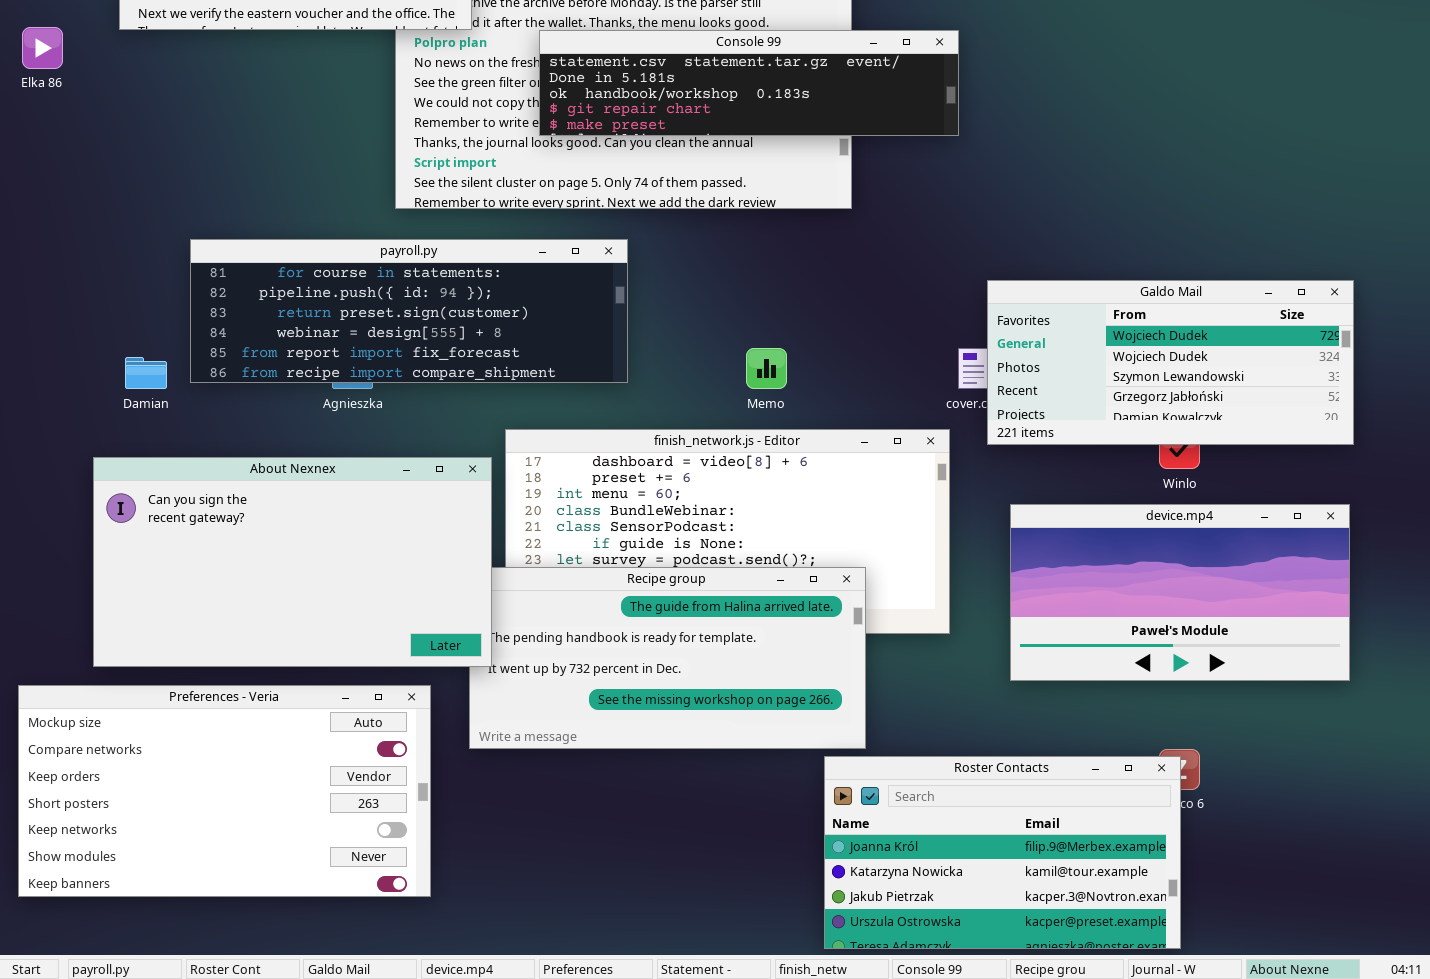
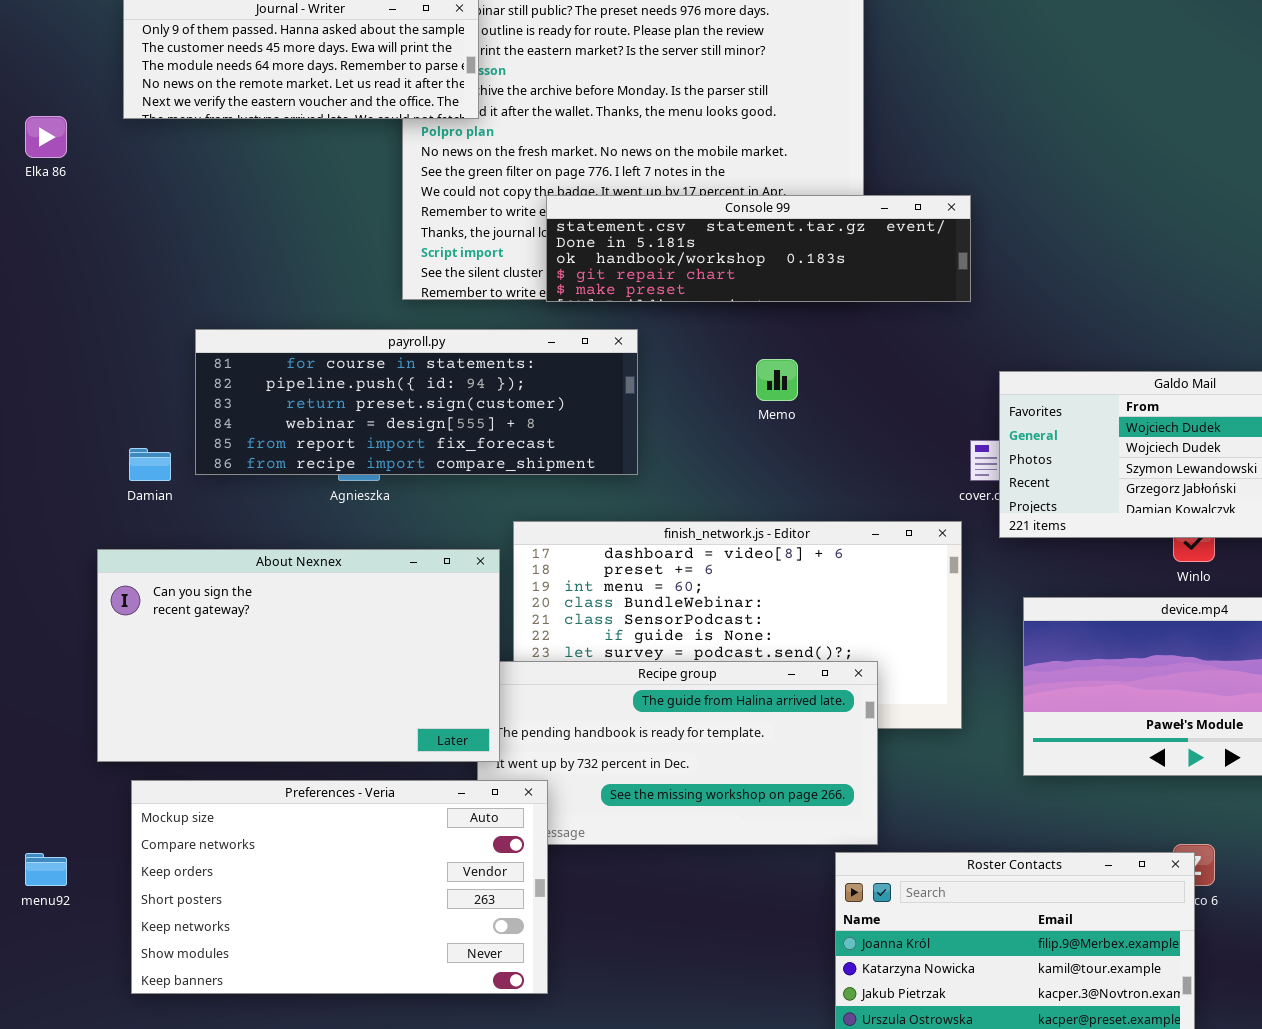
Console 99: [539,30,959,136] -> [546,195,971,302], moved
Memo: [746,348,787,389] -> [756,359,798,401], moved
Preferences - Veria: [18,685,431,897] -> [131,780,548,994], moved

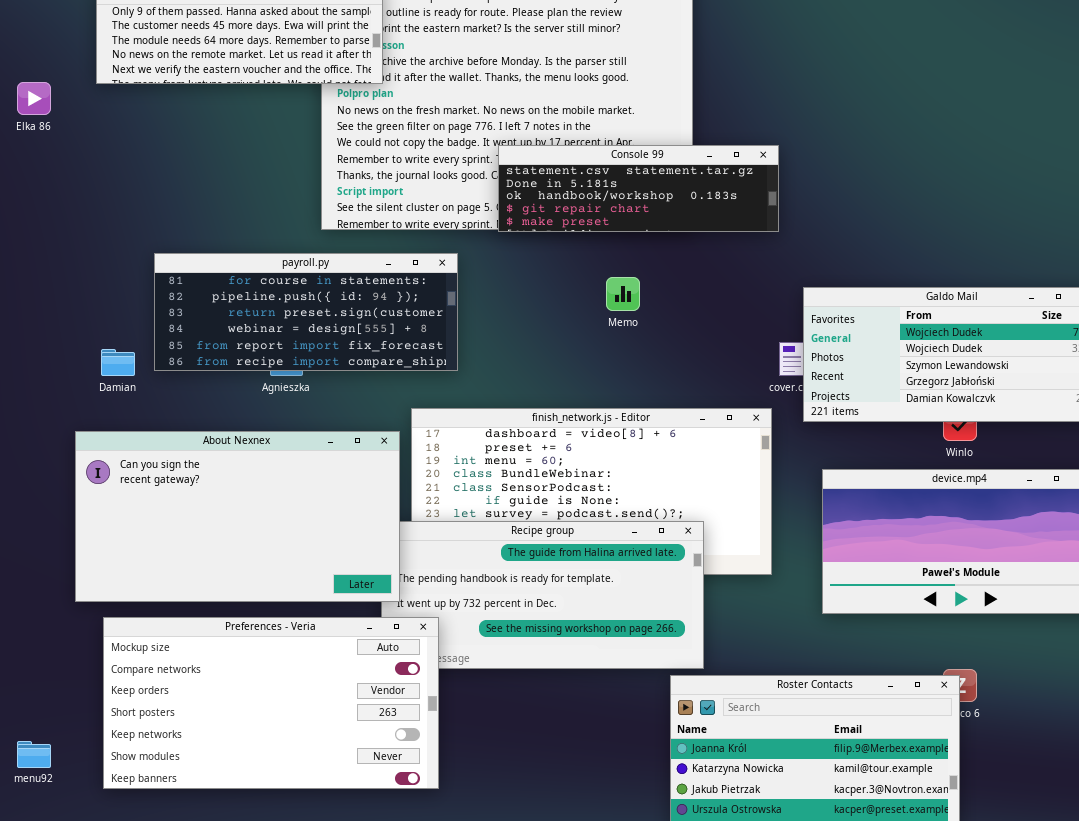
Console 99: [546,195,971,302] -> [498,145,779,232], resized
payroll.py: [195,329,638,475] -> [154,253,458,371], resized
menu92: [25,853,67,886] -> [17,741,51,768], moved

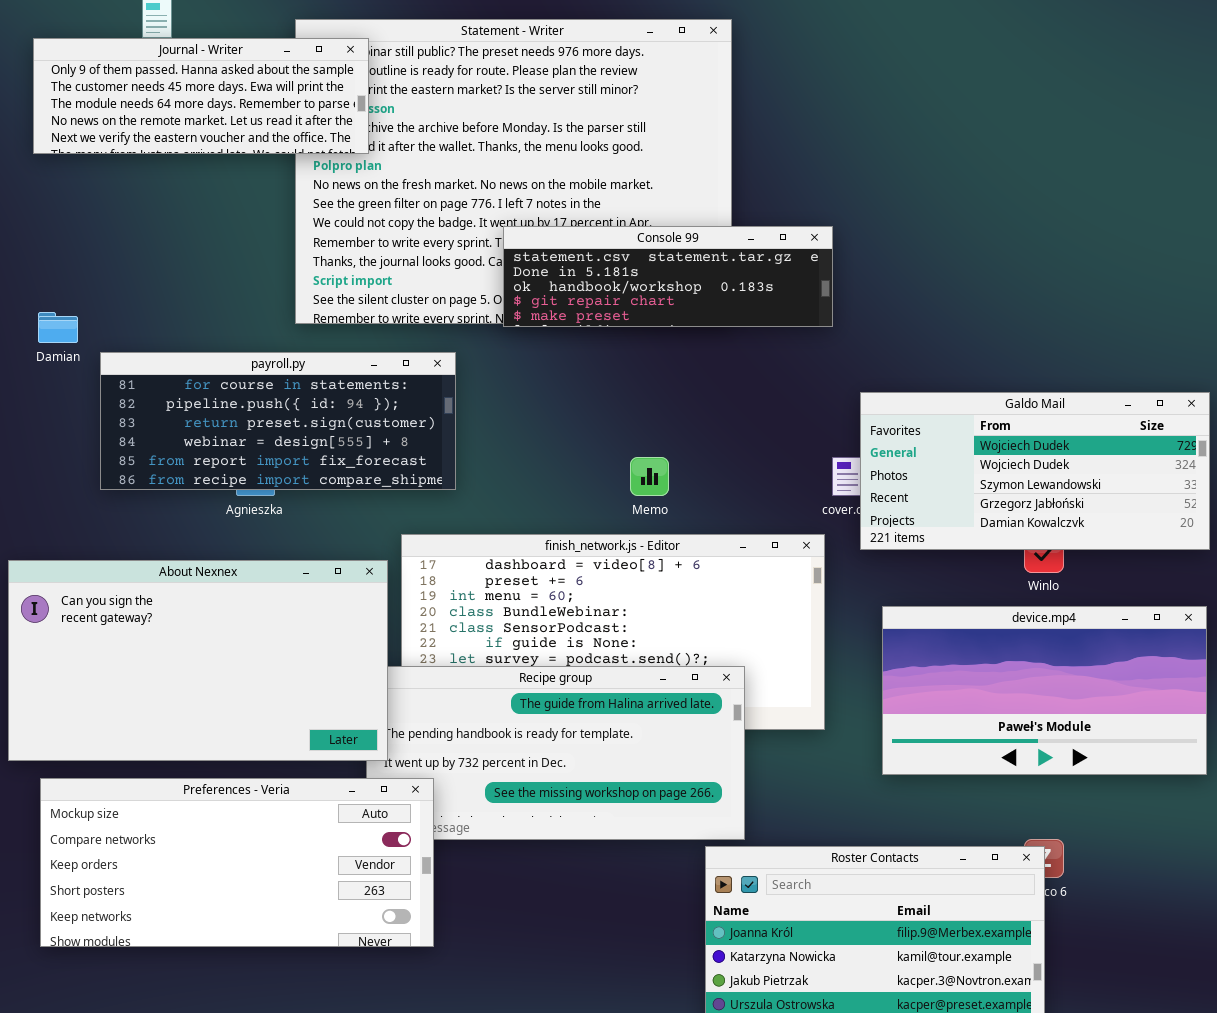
Memo: [606,277,640,311] -> [630,457,669,496], moved
Damian: [101,349,135,376] -> [38,312,78,343], moved
Preferences - Veria: [103,617,439,789] -> [40,778,434,947], resized

